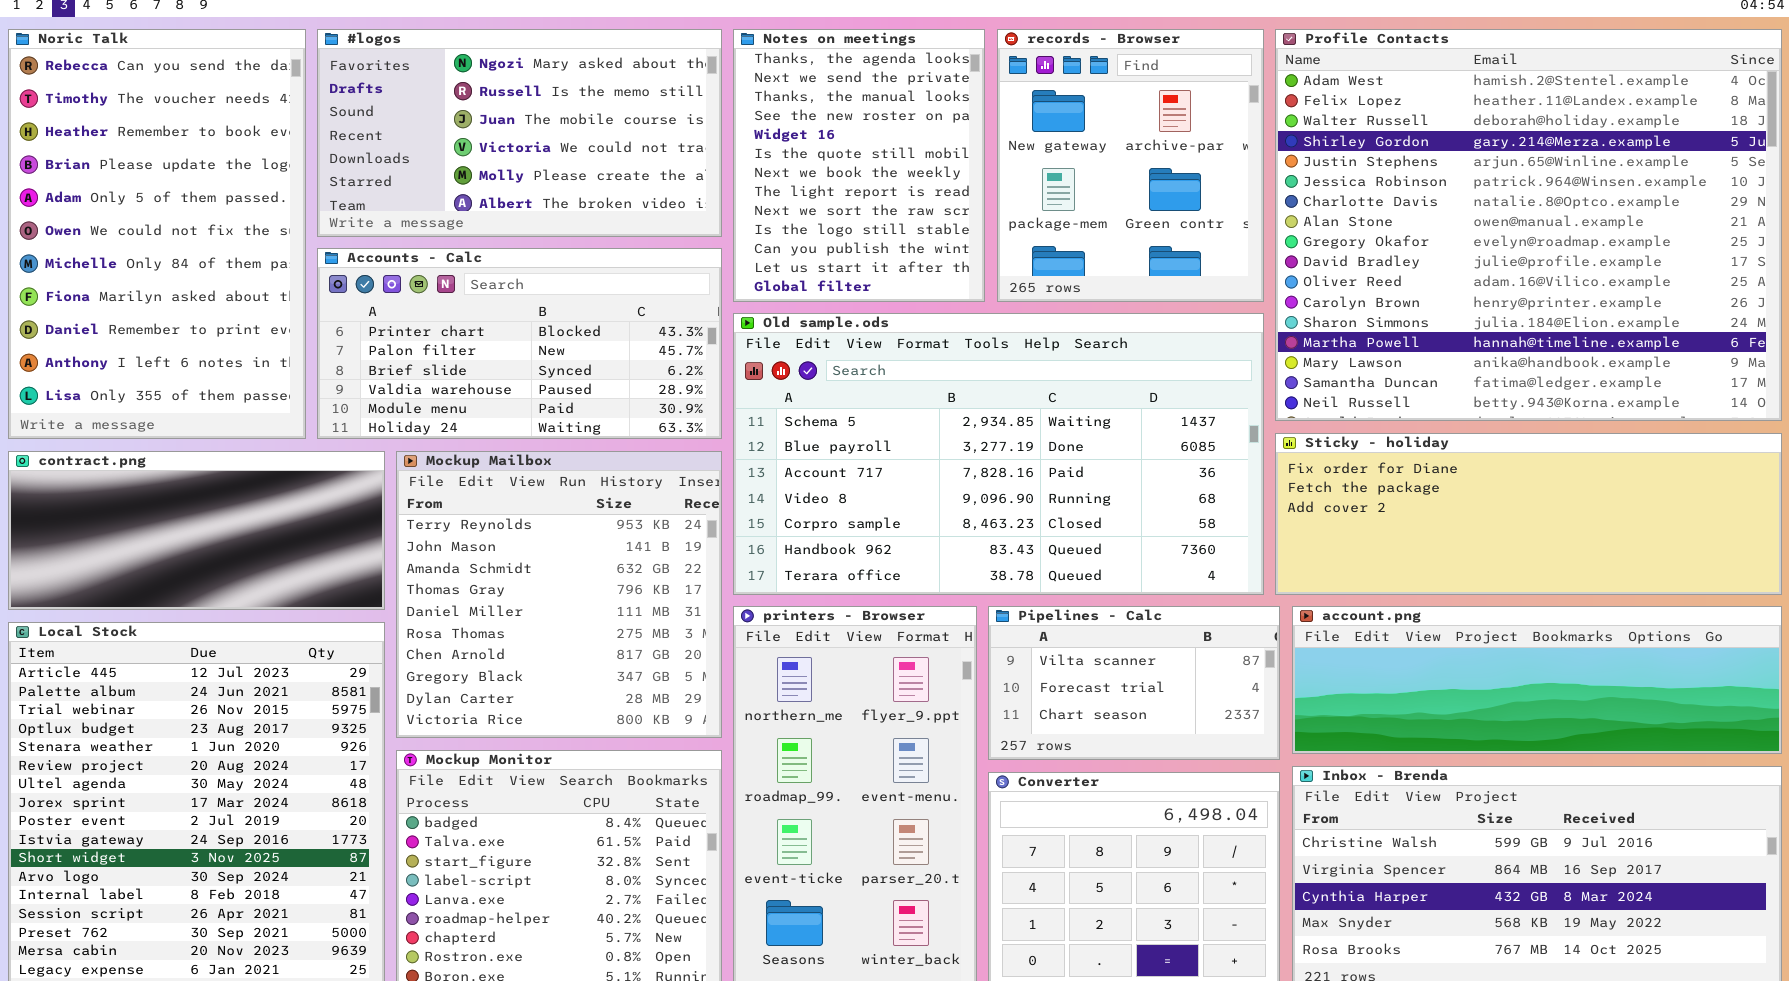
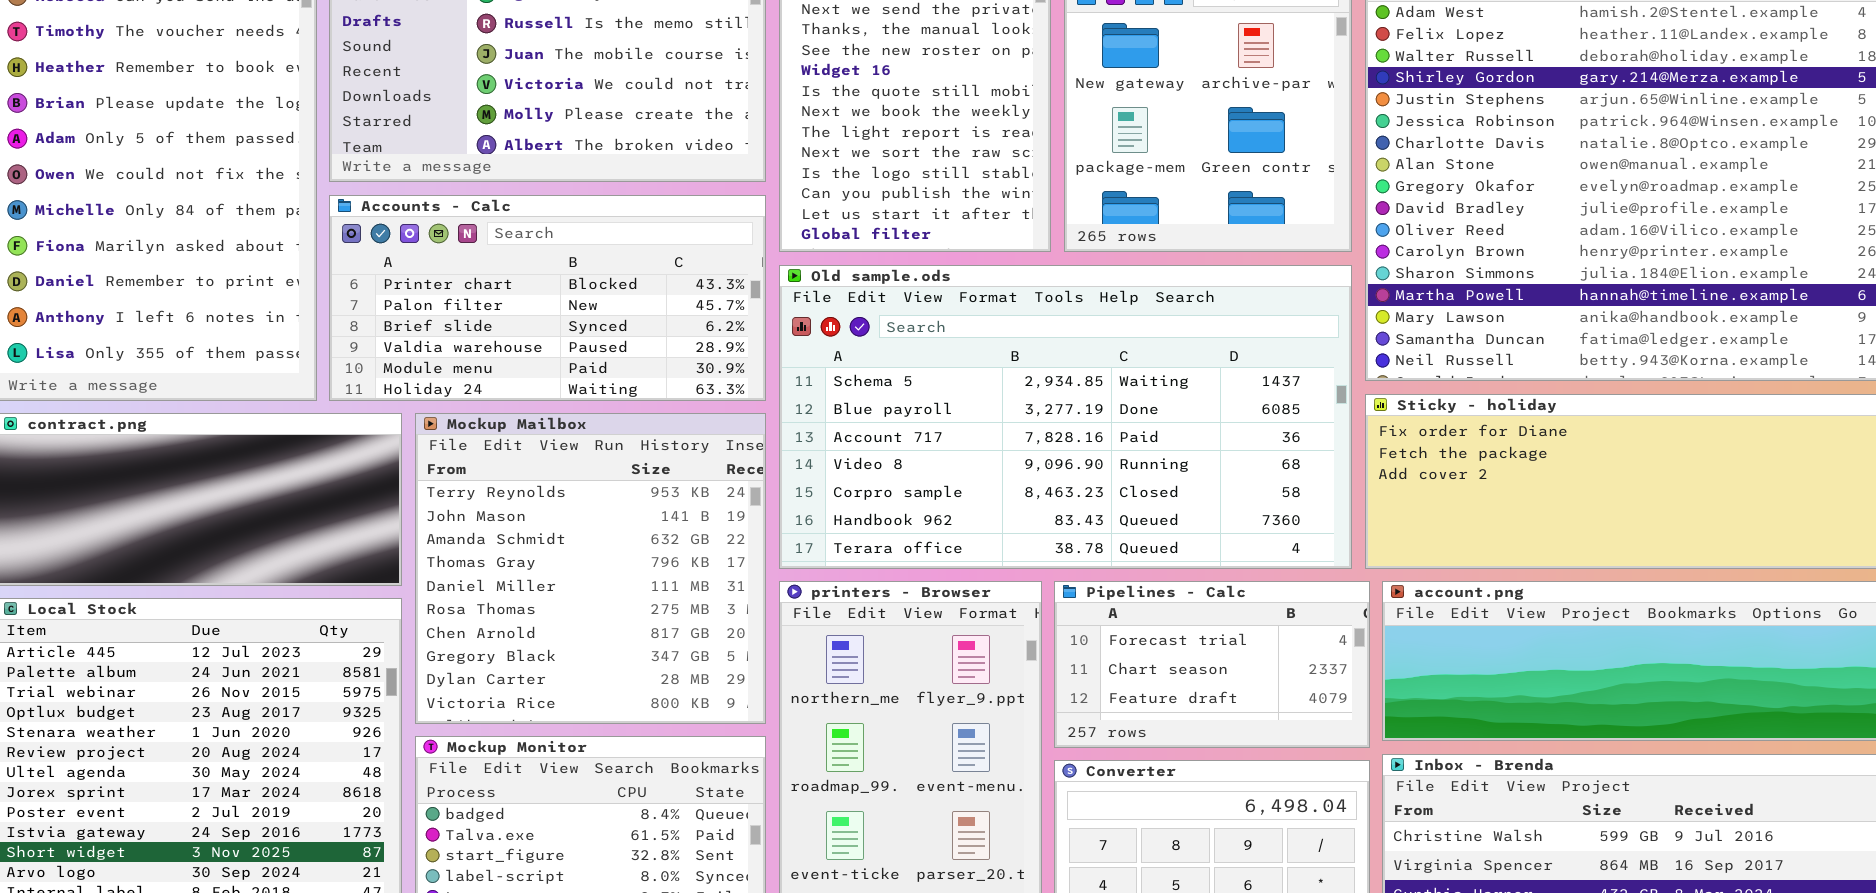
Pipelines - Calc: [988,606,1280,760] -> [1054,581,1370,748], scrolled down 1 row

